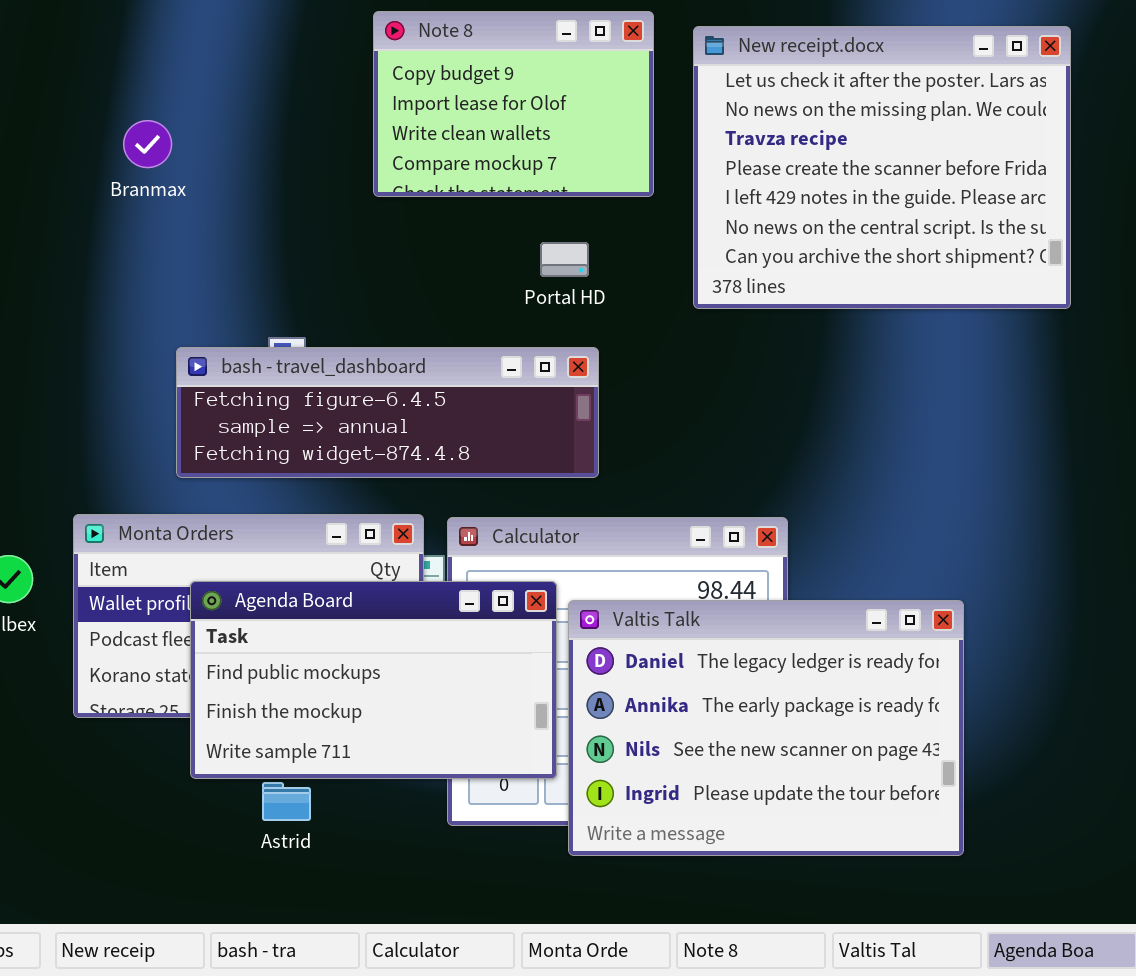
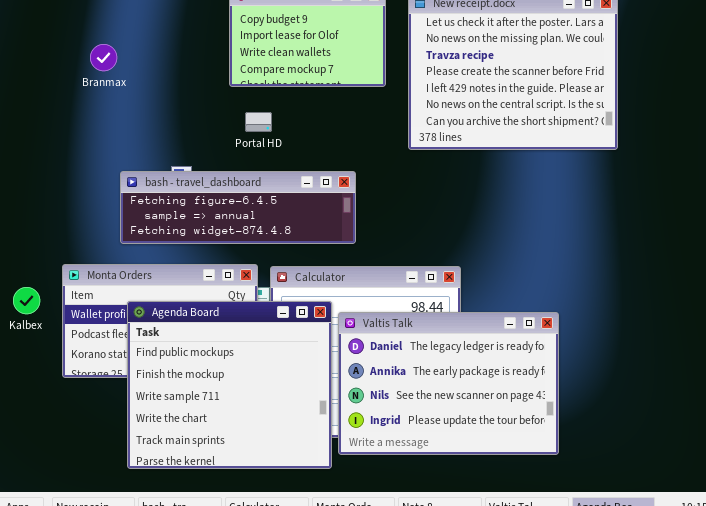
Portal HD: [540,242,589,277] -> [245,112,272,132], moved
Agenda Board: [190,581,557,779] -> [127,301,332,469], resized

